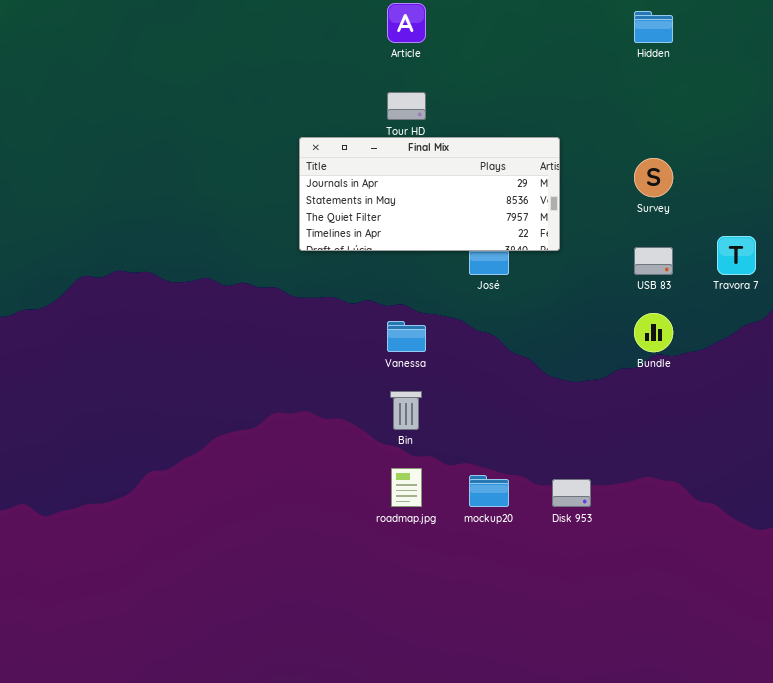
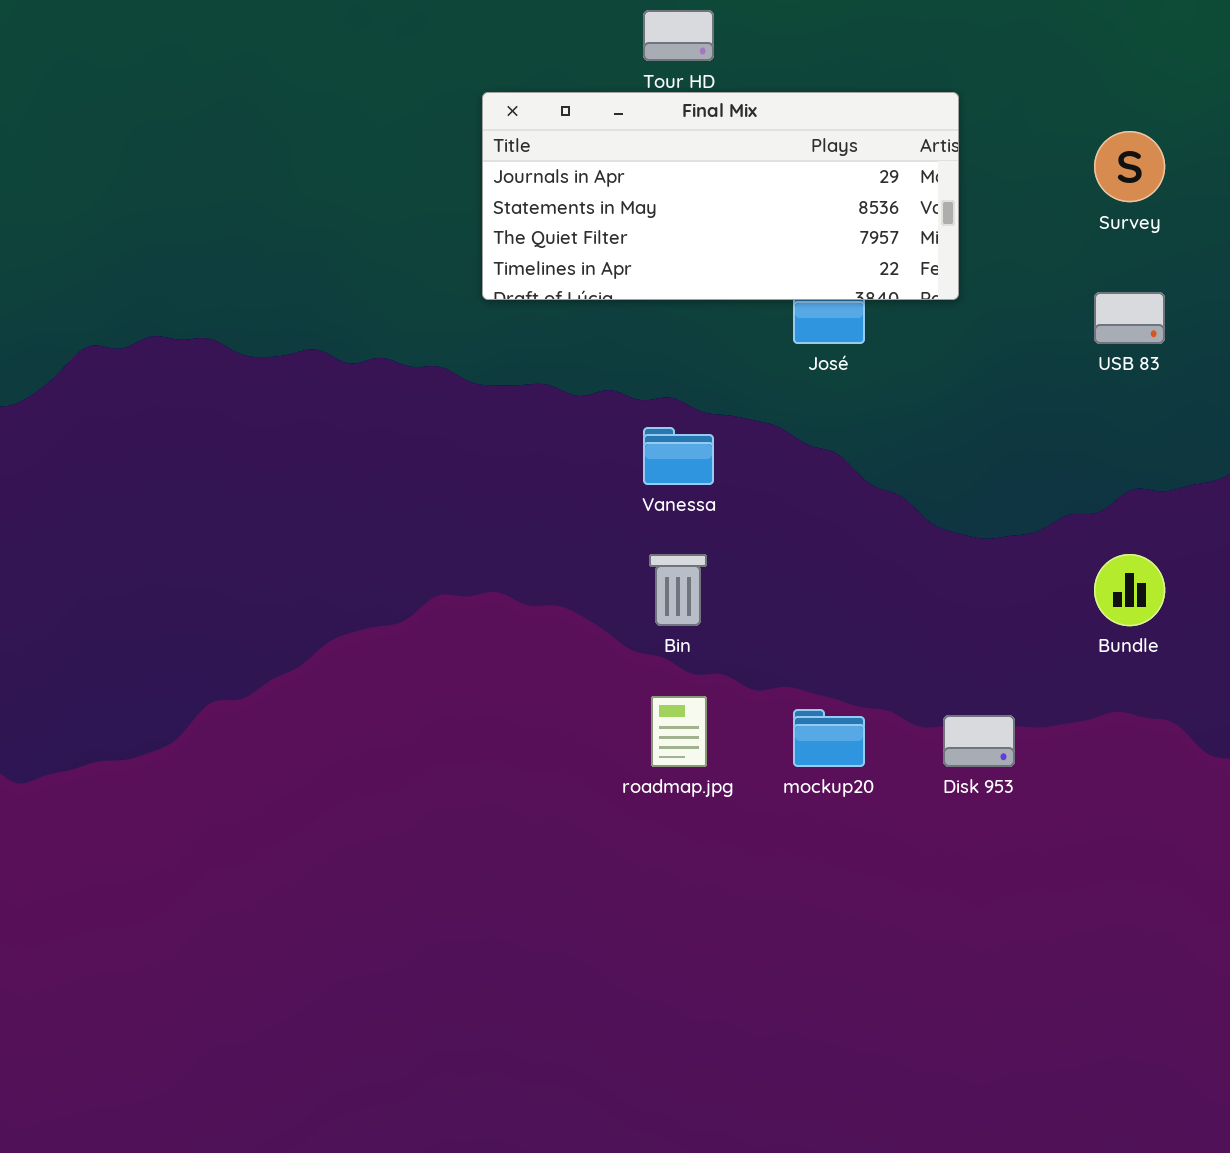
Bundle: [634,313,673,352] -> [1094,554,1165,626], moved

